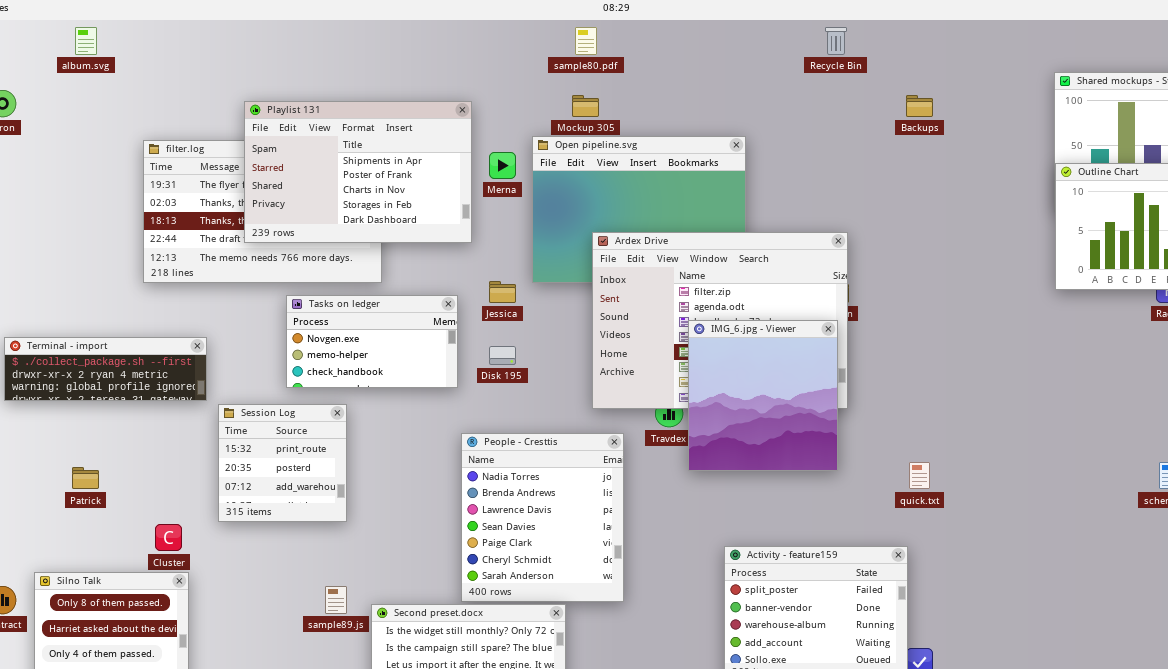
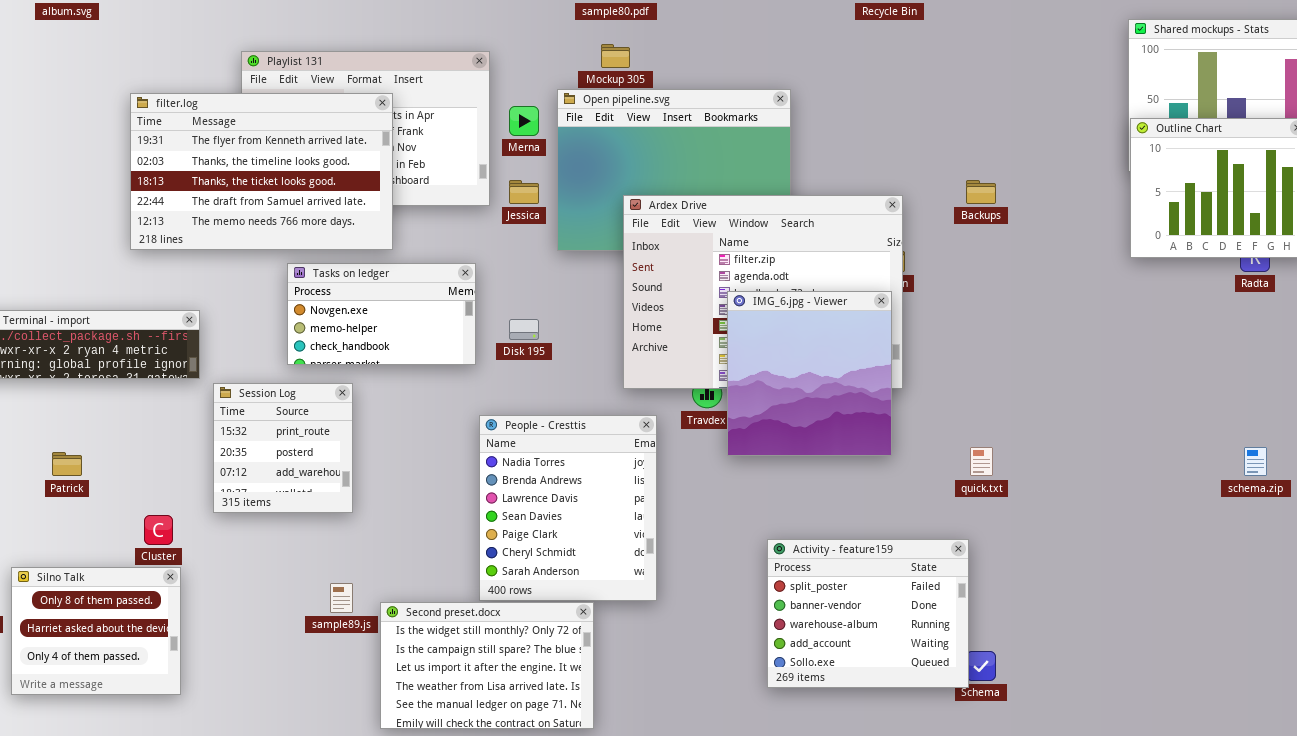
Backups: [906,95,933,117] -> [966,180,996,204], moved
filter.log: [143,140,382,283] -> [130,93,393,250], raised
Jessica: [489,281,516,303] -> [509,180,539,204], moved

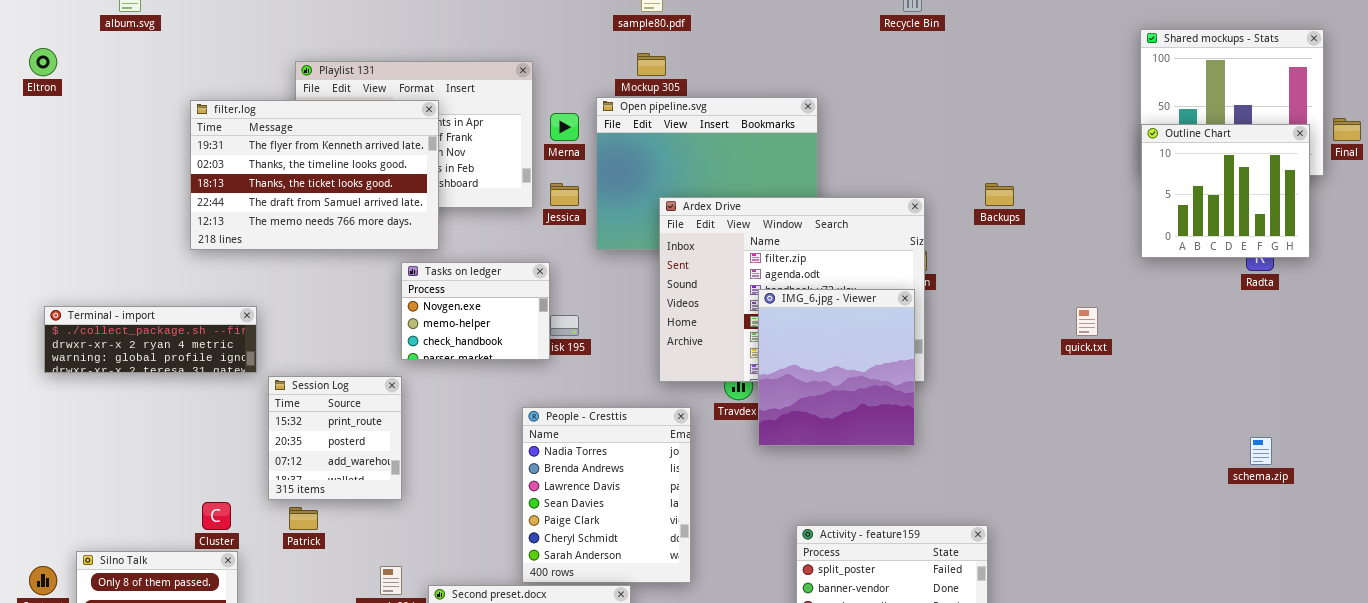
Tasks on ledger: [287,263,476,365] -> [401,262,550,360], moved, resized
quick.txt: [970,447,993,476] -> [1076,307,1098,336], moved
Patrick: [52,452,82,476] -> [289,507,318,530], moved

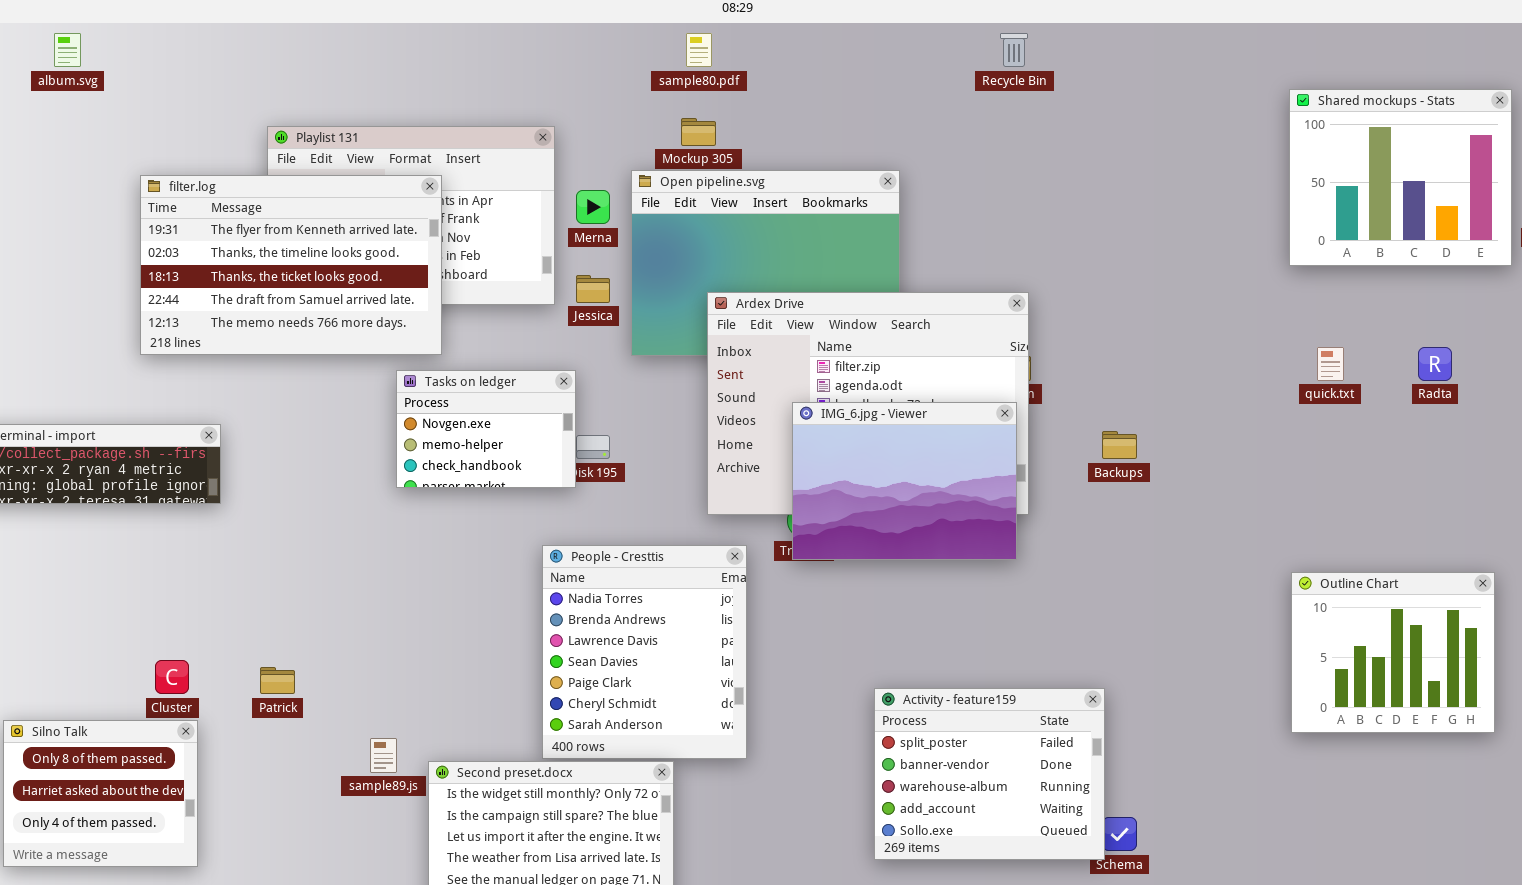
Outline Chart: [1141,124,1310,258] -> [1291,572,1495,733], moved
Backups: [985,183,1014,206] -> [1102,431,1137,459], moved
IMG_6.jpg - Viewer: [758,289,915,446] -> [792,402,1017,560], resized
quick.txt: [1076,307,1098,336] -> [1317,347,1344,381], moved
Session Log: [268,376,402,500] -> none, closed

